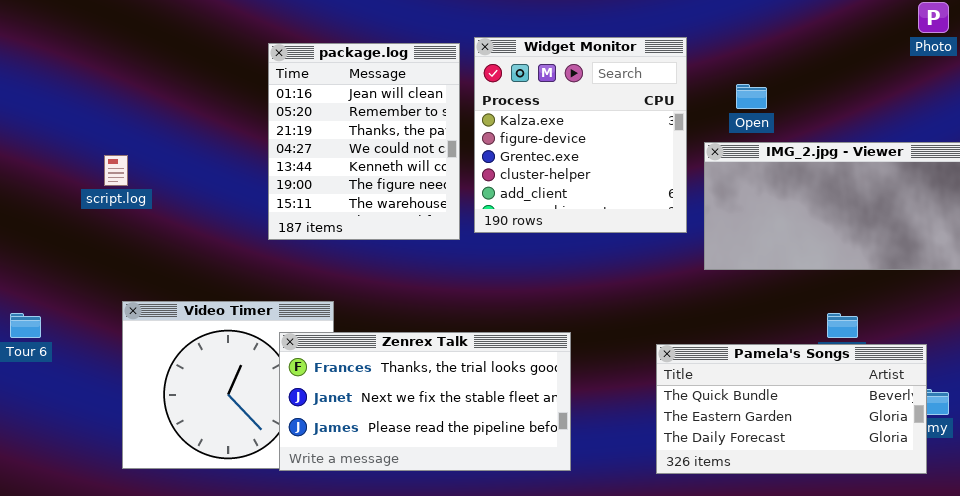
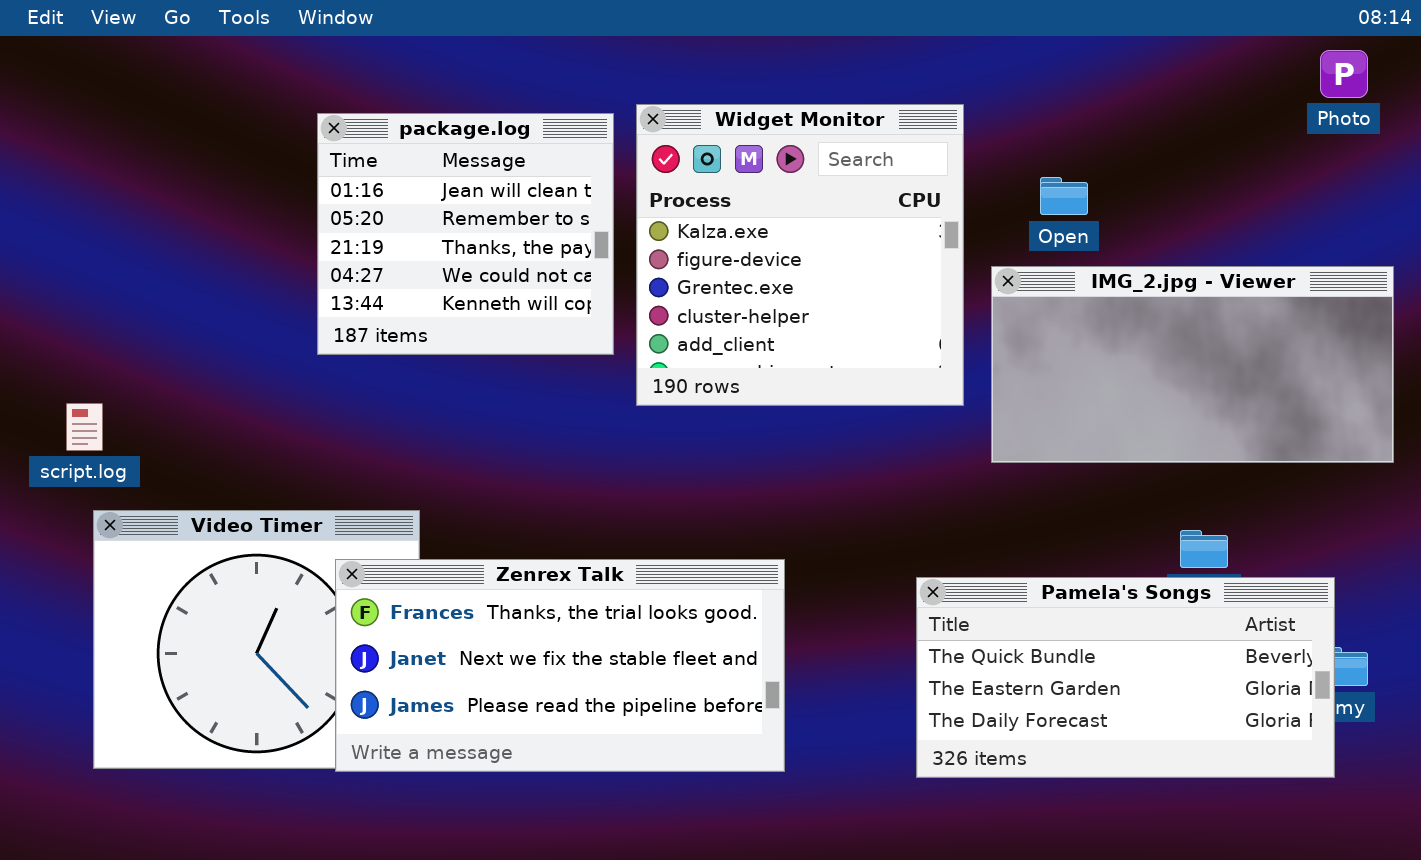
package.log: [268,43,460,240] -> [317,113,614,355], resized
script.log: [104,155,128,186] -> [66,403,103,451], moved

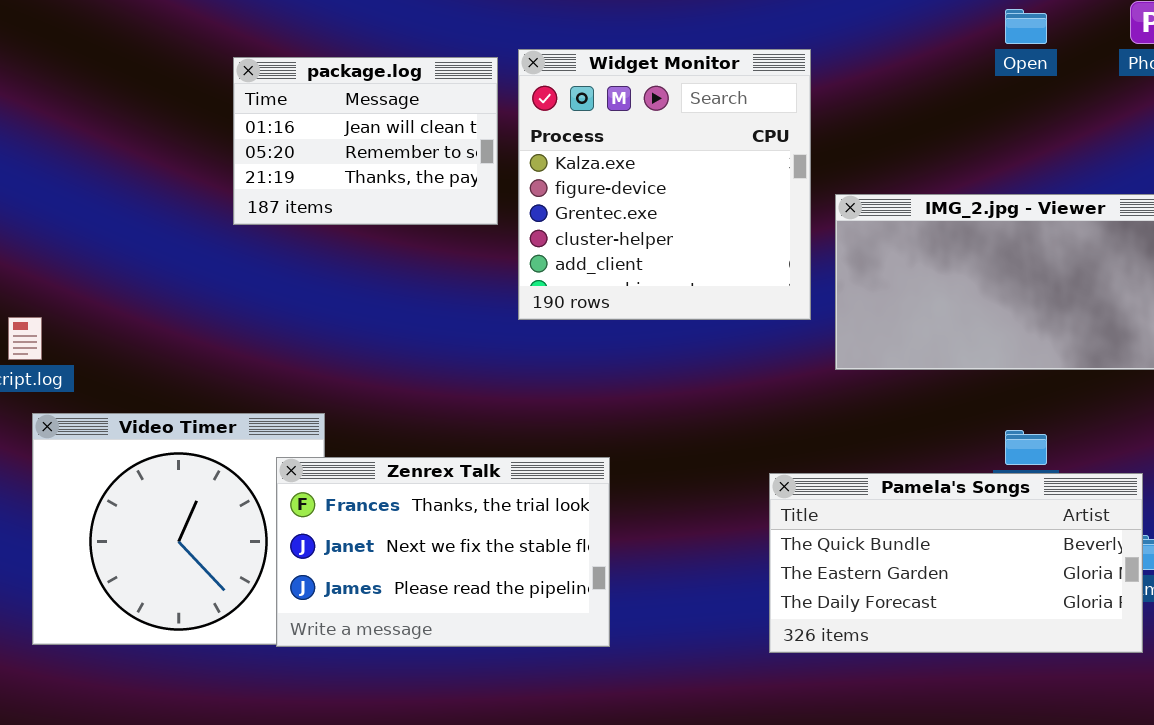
package.log: [317,113,614,355] -> [233,57,498,225], resized
Open: [1040,177,1088,215] -> [1005,9,1047,44], moved
Zenrex Talk: [335,559,785,772] -> [276,457,610,647], moved, resized

